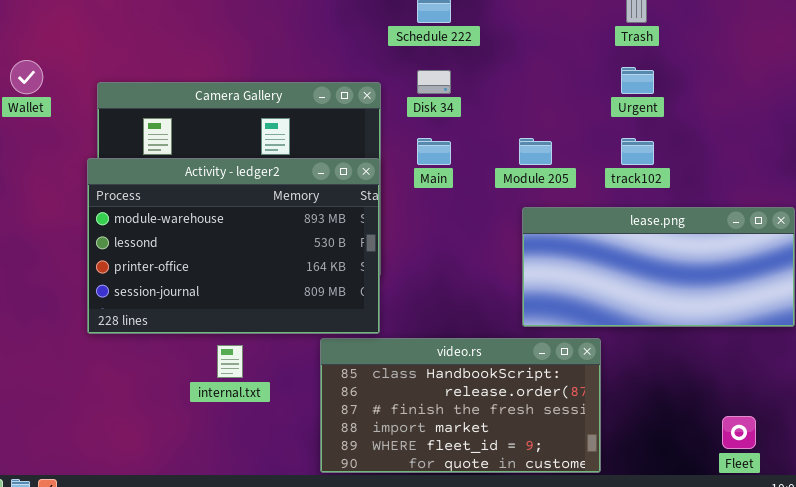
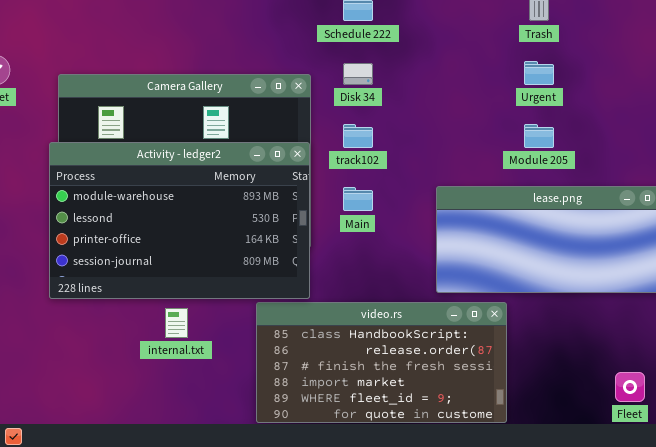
Main: [417,138,451,165] -> [343,187,373,211], moved
Module 205: [519,138,552,165] -> [524,124,554,148], moved
track102: [621,138,654,165] -> [343,124,373,148], moved

